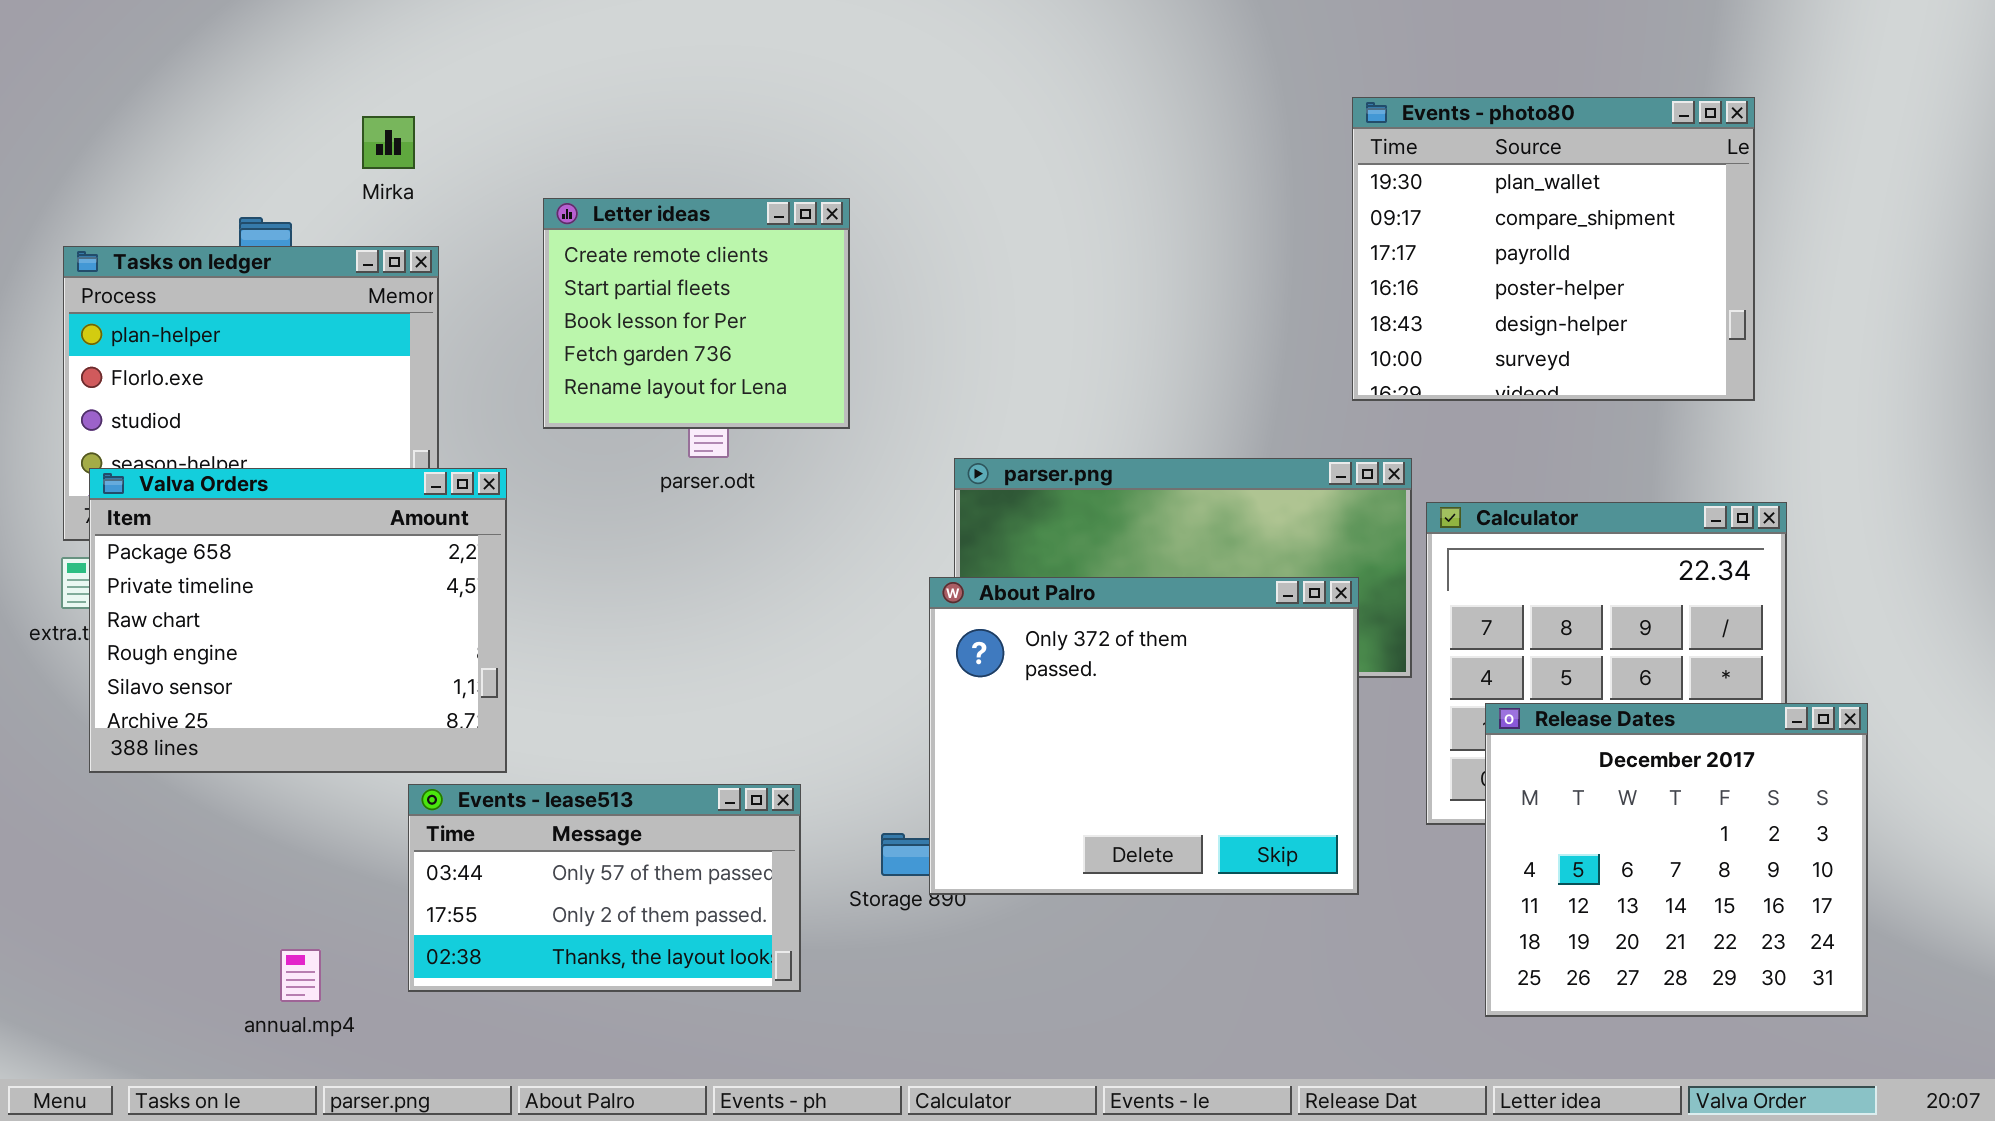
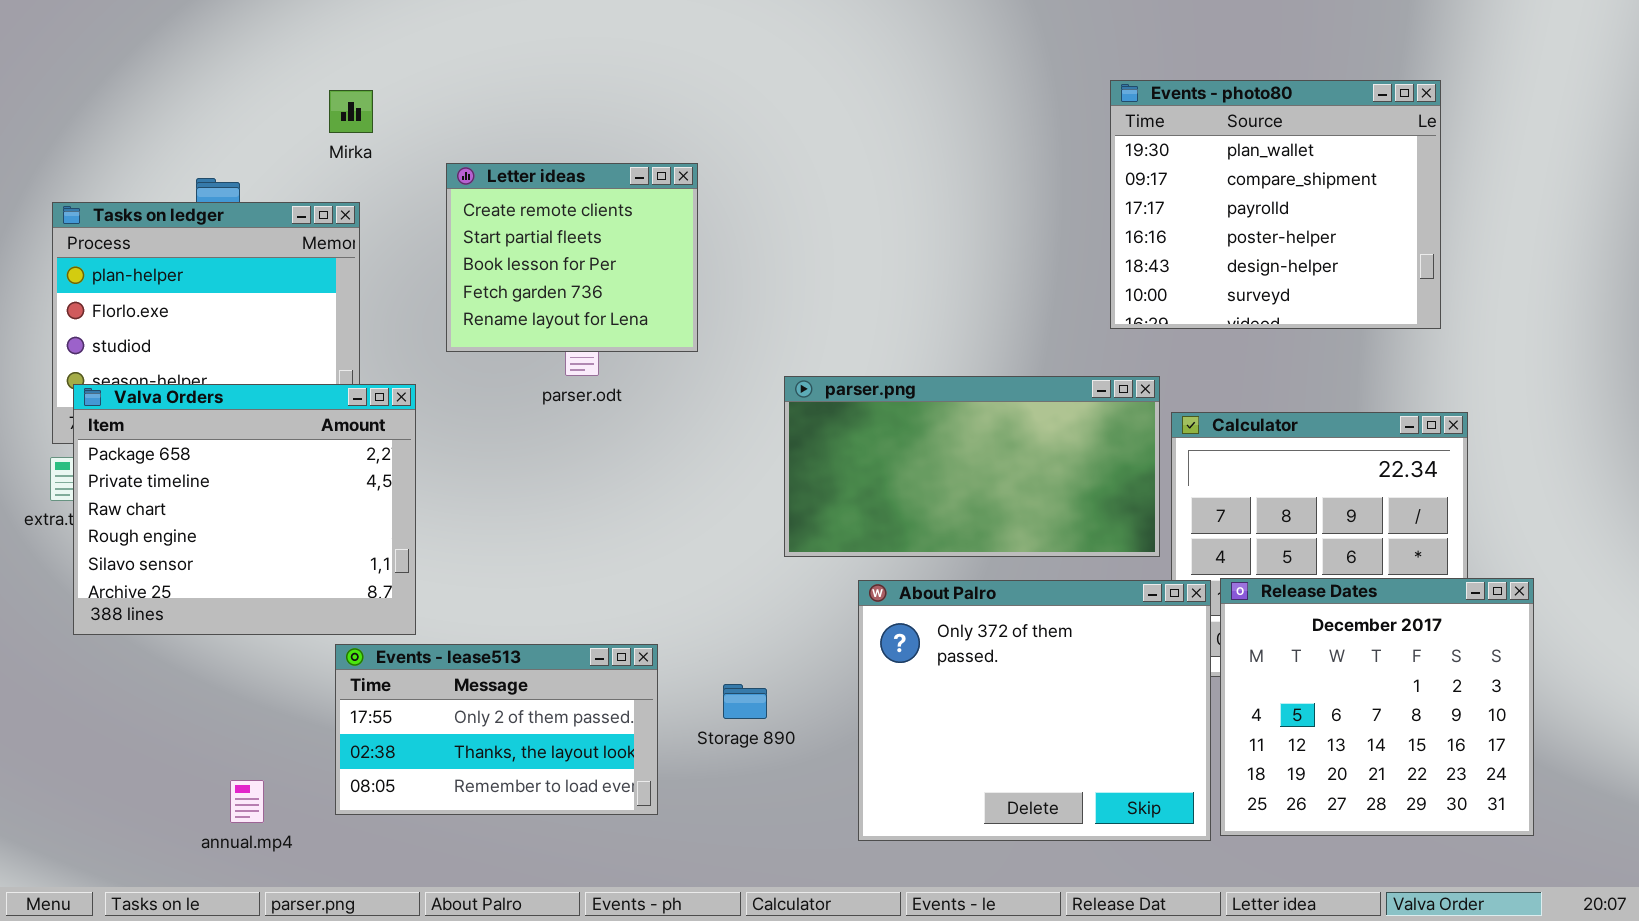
Mirka: [362,116,415,169] -> [329,90,373,133], moved
About Palro: [929,577,1359,895] -> [858,580,1211,841], moved
Events - lease513: [408,784,801,992] -> [335,644,658,815], scrolled down 1 row

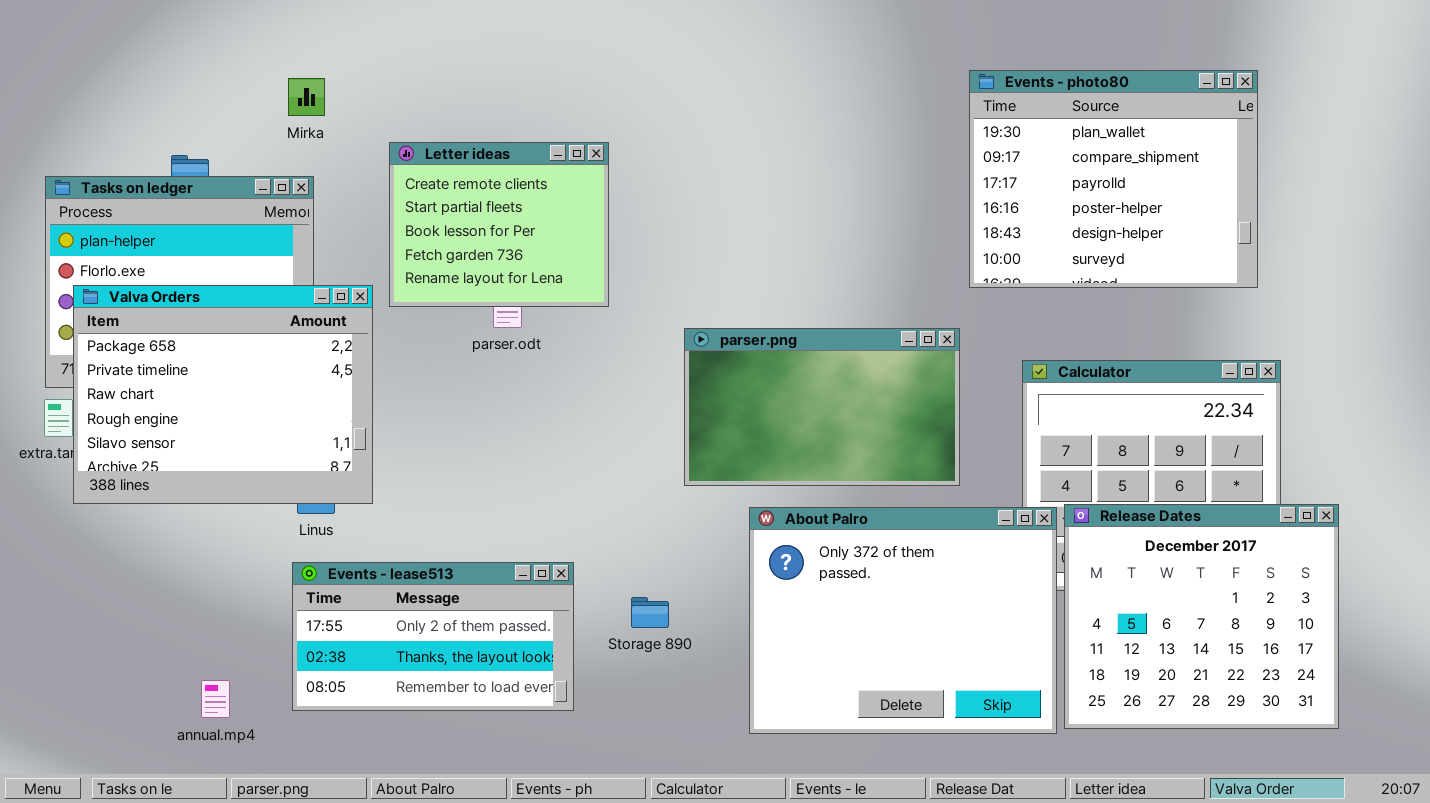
parser.png: [784,376,1160,557] -> [684,328,960,486], resized
Valva Orders: [73,384,416,635] -> [73,285,373,504], moved

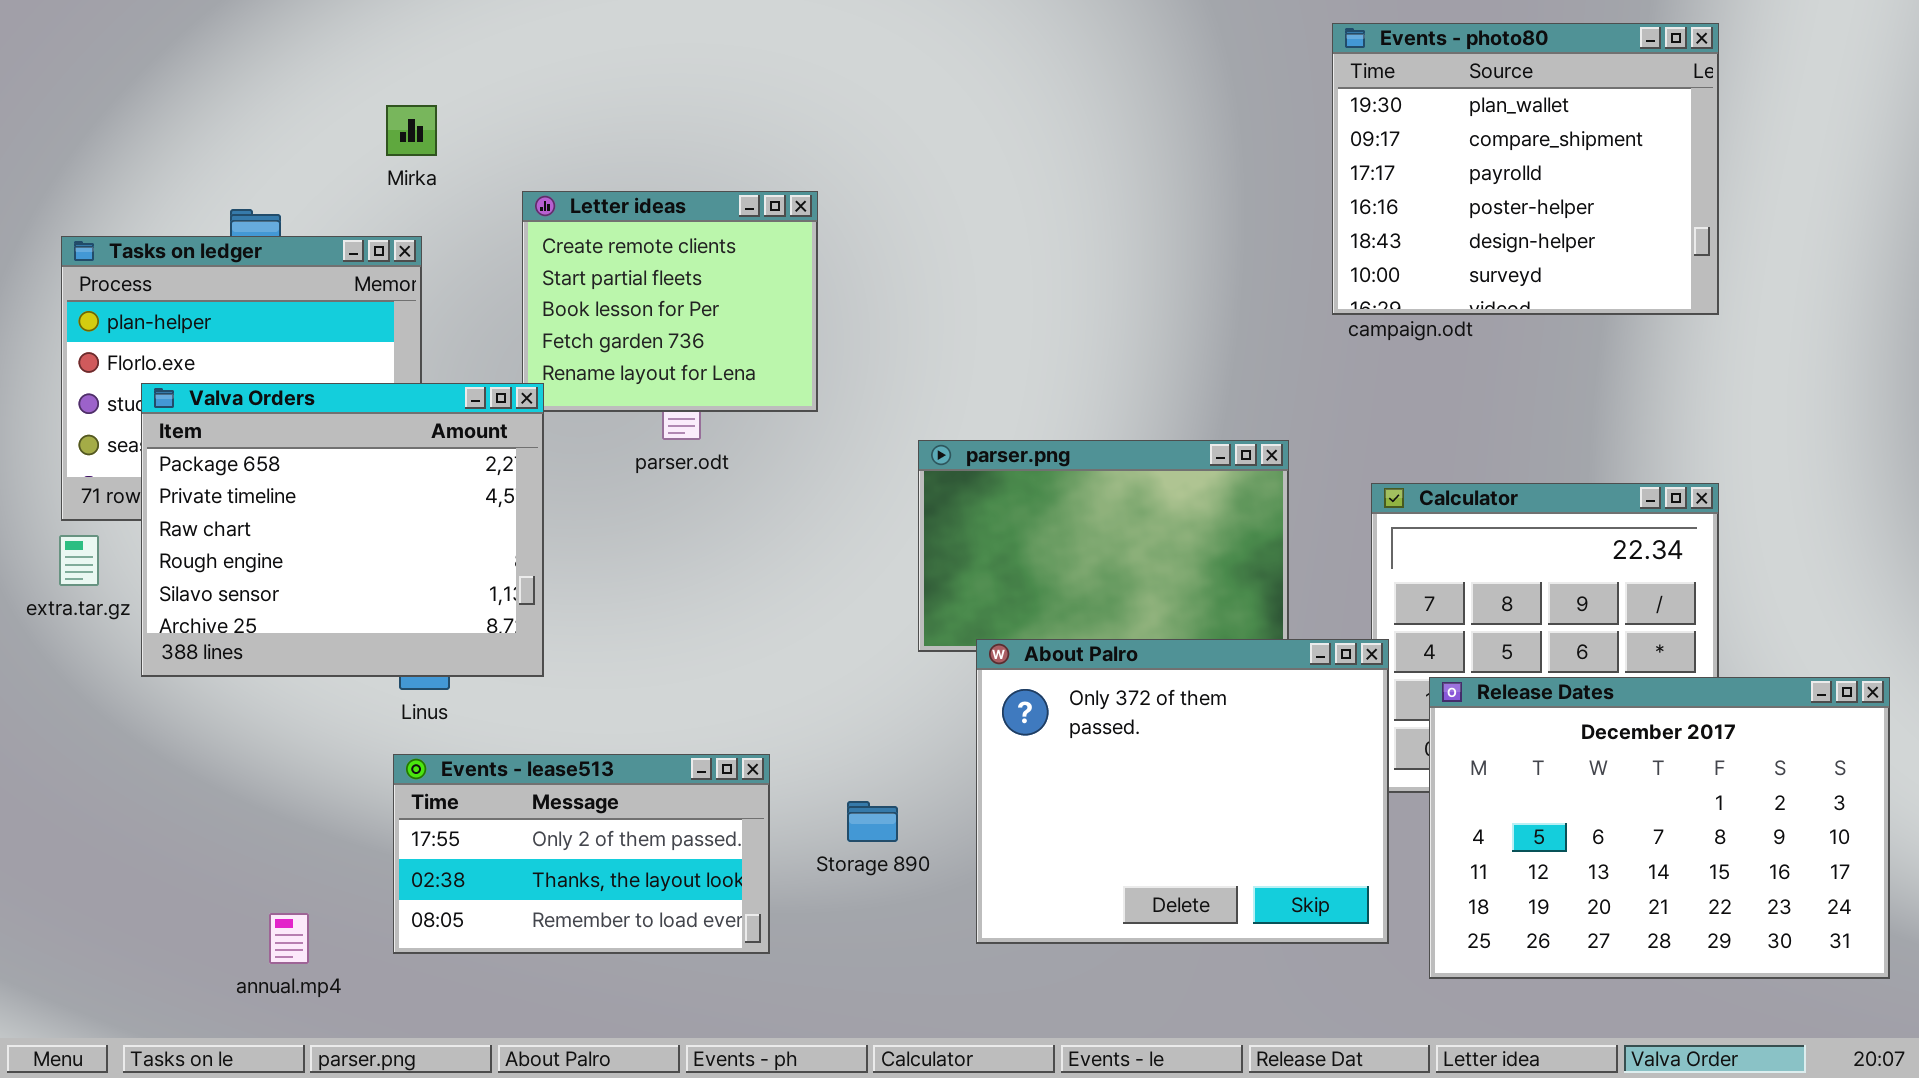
Events - photo80: [969,70,1258,288] -> [1332,23,1719,315], moved
Valva Orders: [73,285,373,504] -> [141,383,544,677], moved
Release Dates: [1064,504,1339,729] -> [1429,677,1890,979], resized
About Palro: [749,507,1057,734] -> [976,639,1389,944], moved

